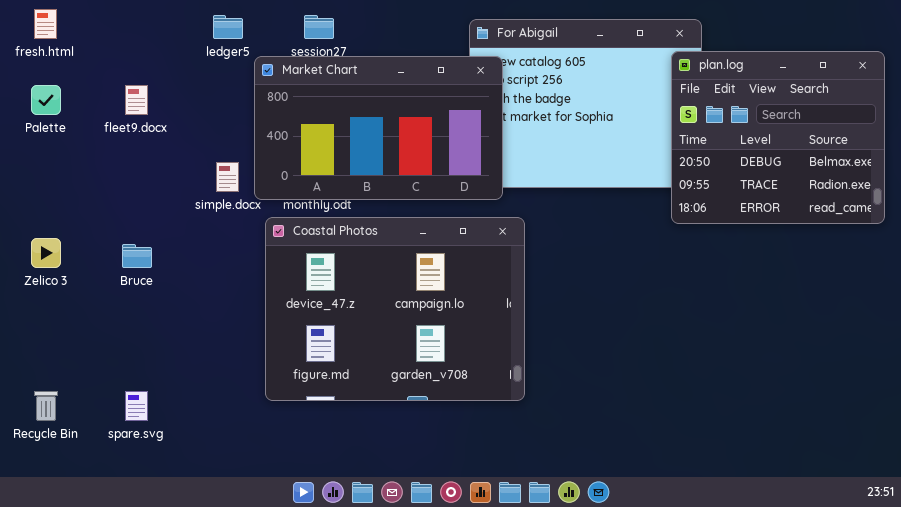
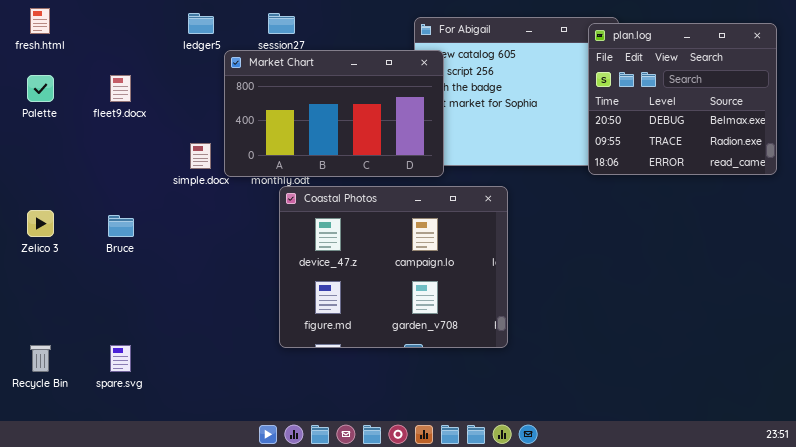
plan.log: [671,51,885,224] -> [588,23,777,175], moved
Coastal Photos: [265,217,525,401] -> [279,186,508,348], moved

